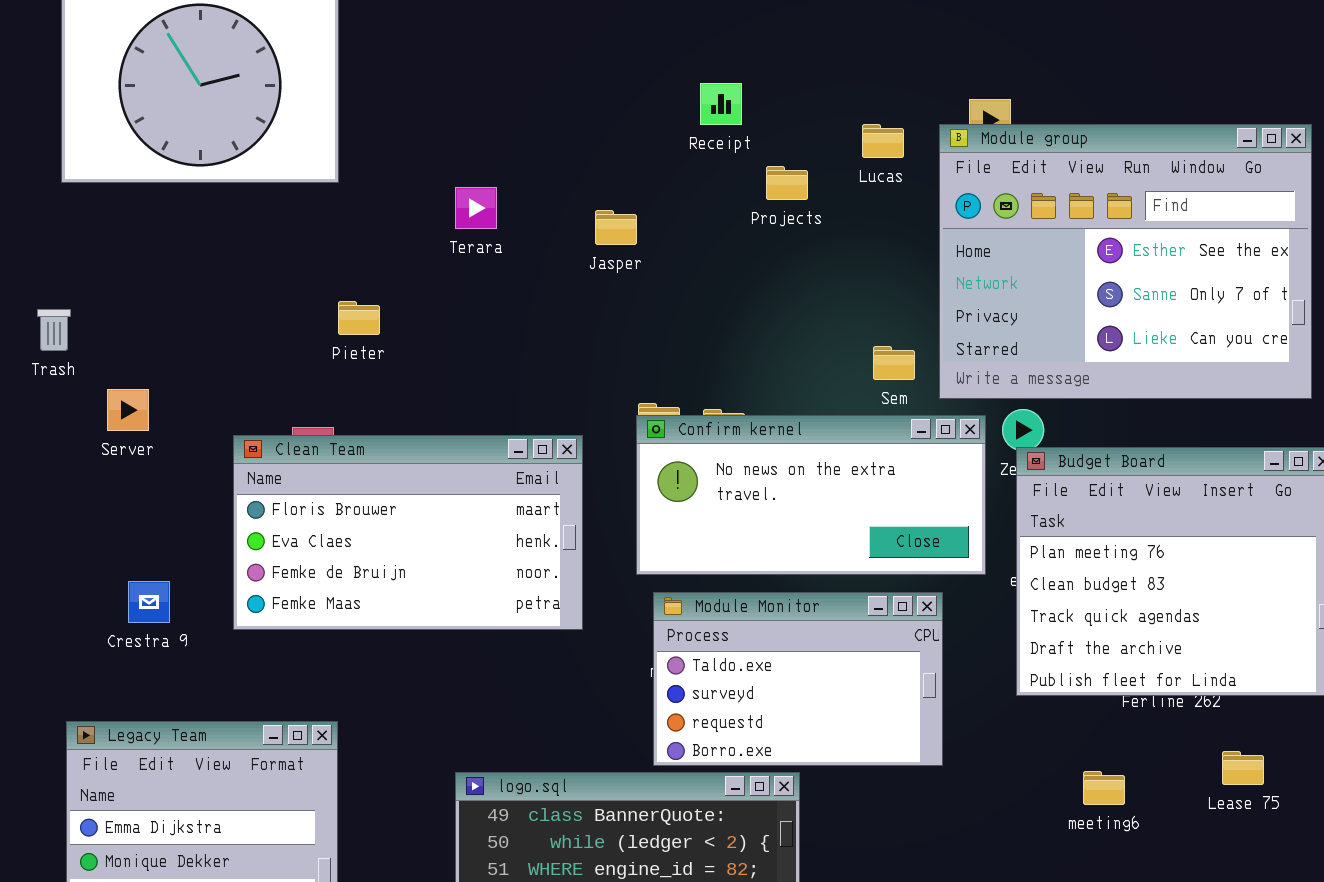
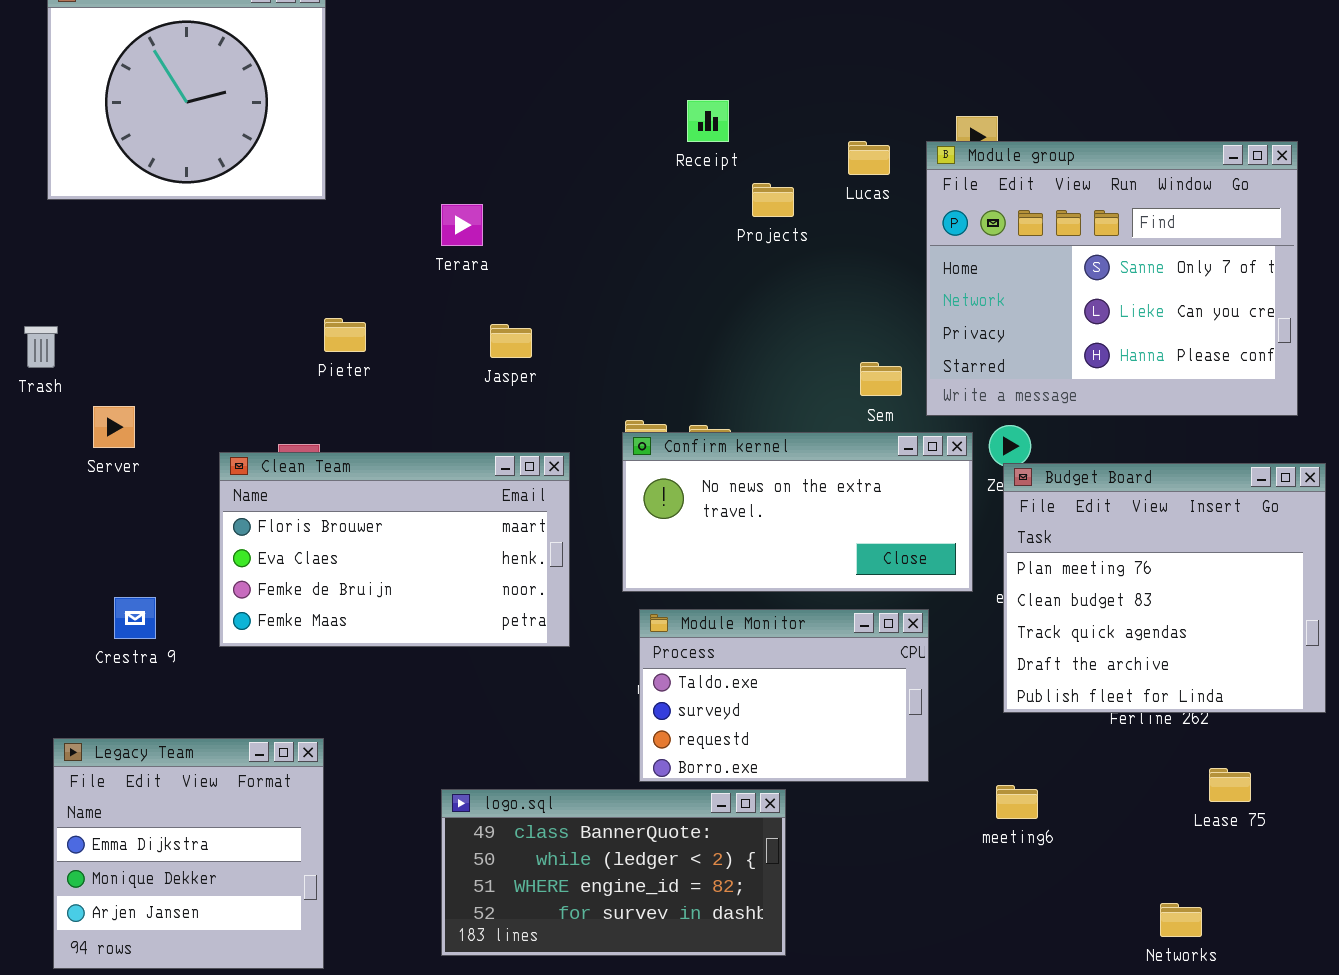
Module group: [939,124,1312,399] -> [926,141,1298,416], scrolled down 1 row
Jasper: [595,210,637,245] -> [490,324,532,358], moved
meeting6: [1083,771,1125,805] -> [996,785,1038,819], moved

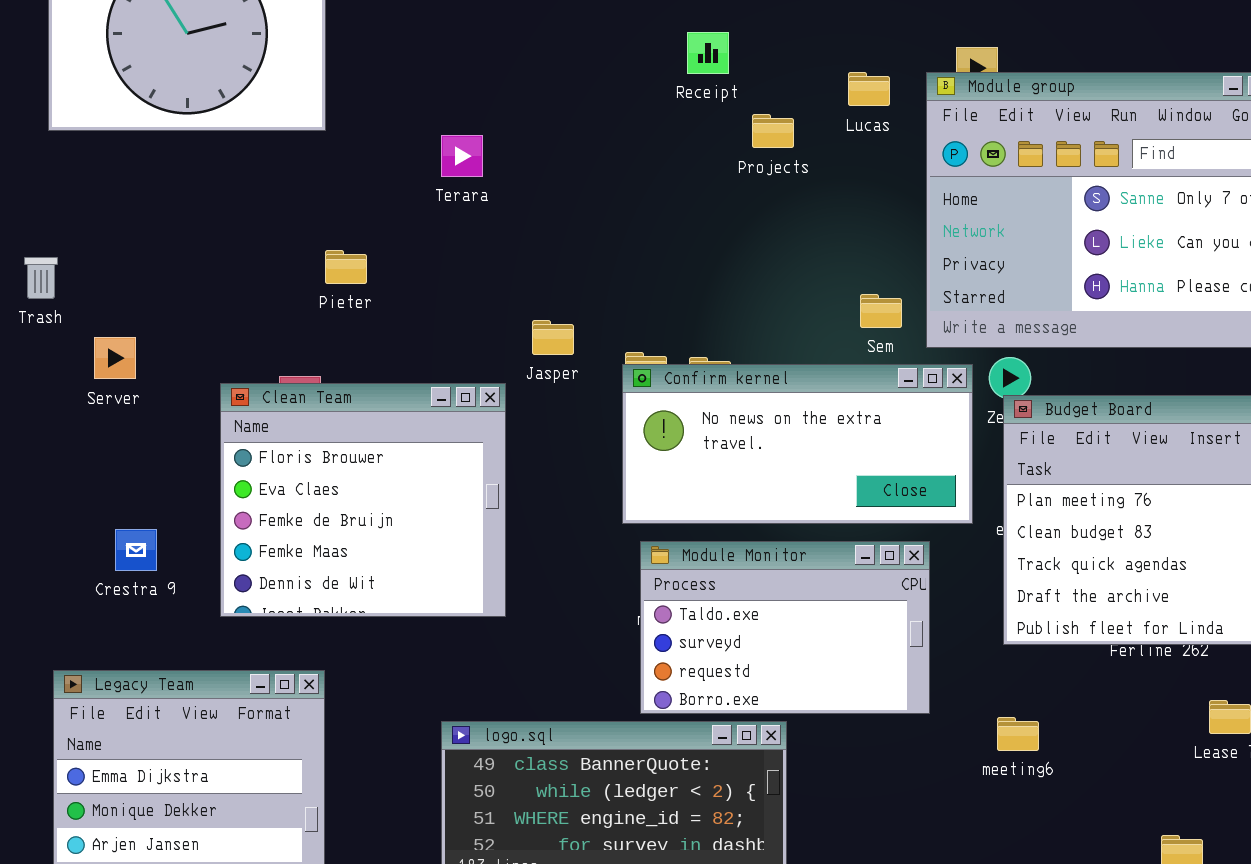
Jasper: [490,324,532,358] -> [532,320,574,355], moved
Clean Team: [219,452,570,647] -> [220,383,506,617], resized

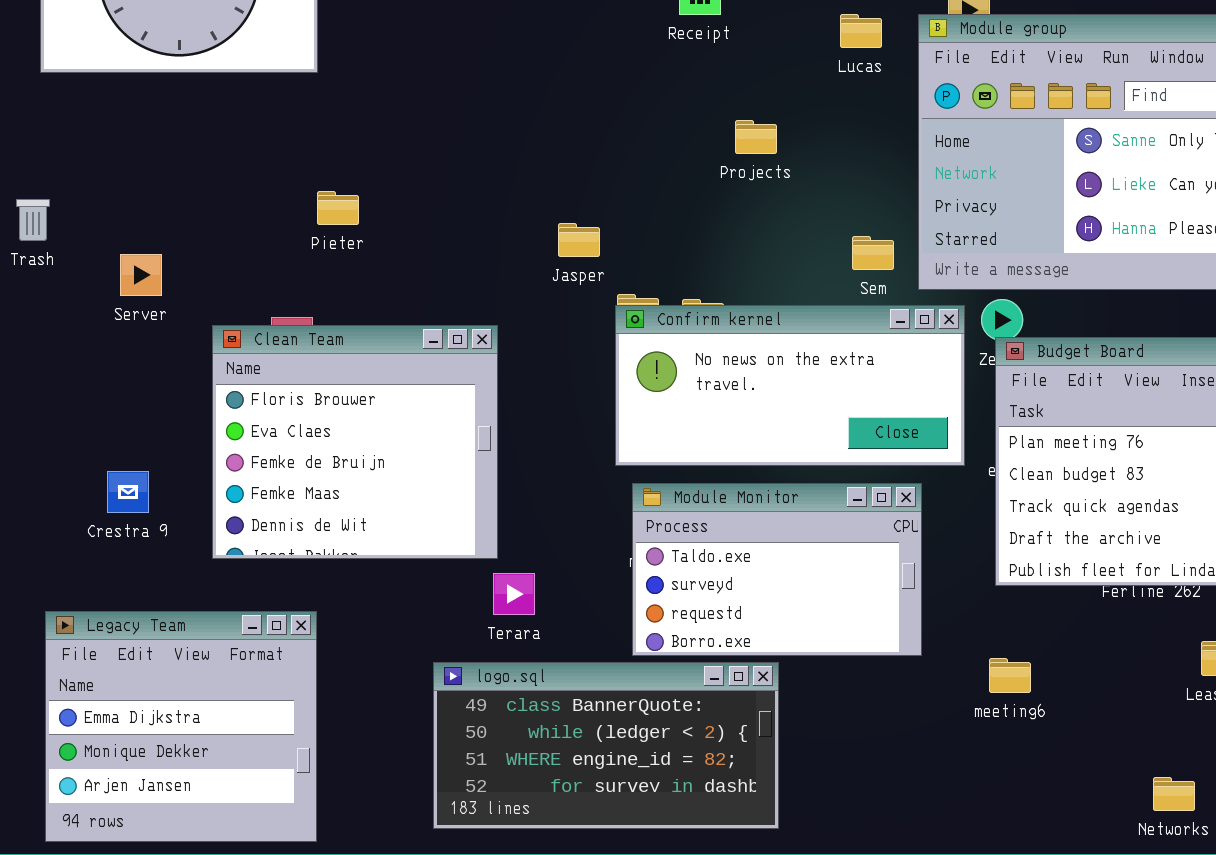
Projects: [752,114,794,148] -> [735,120,777,154], moved
Terara: [441,135,483,177] -> [493,573,535,615], moved
Jasper: [532,320,574,355] -> [558,223,600,257], moved
Server: [94,337,136,379] -> [120,254,162,296], moved

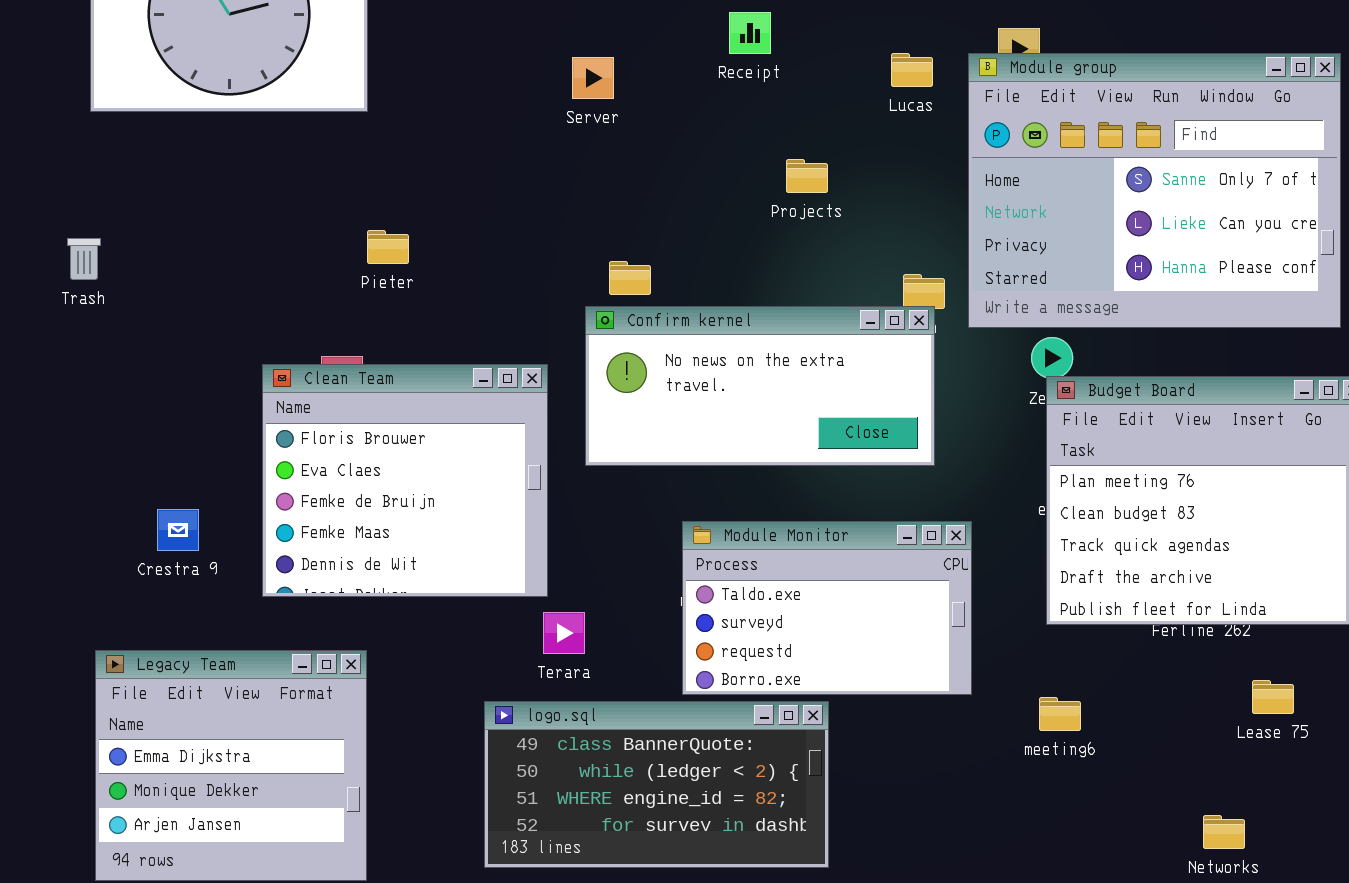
Server: [120,254,162,296] -> [572,57,614,99], moved
Confirm kernel: [615,305,965,466] -> [585,306,935,466], moved

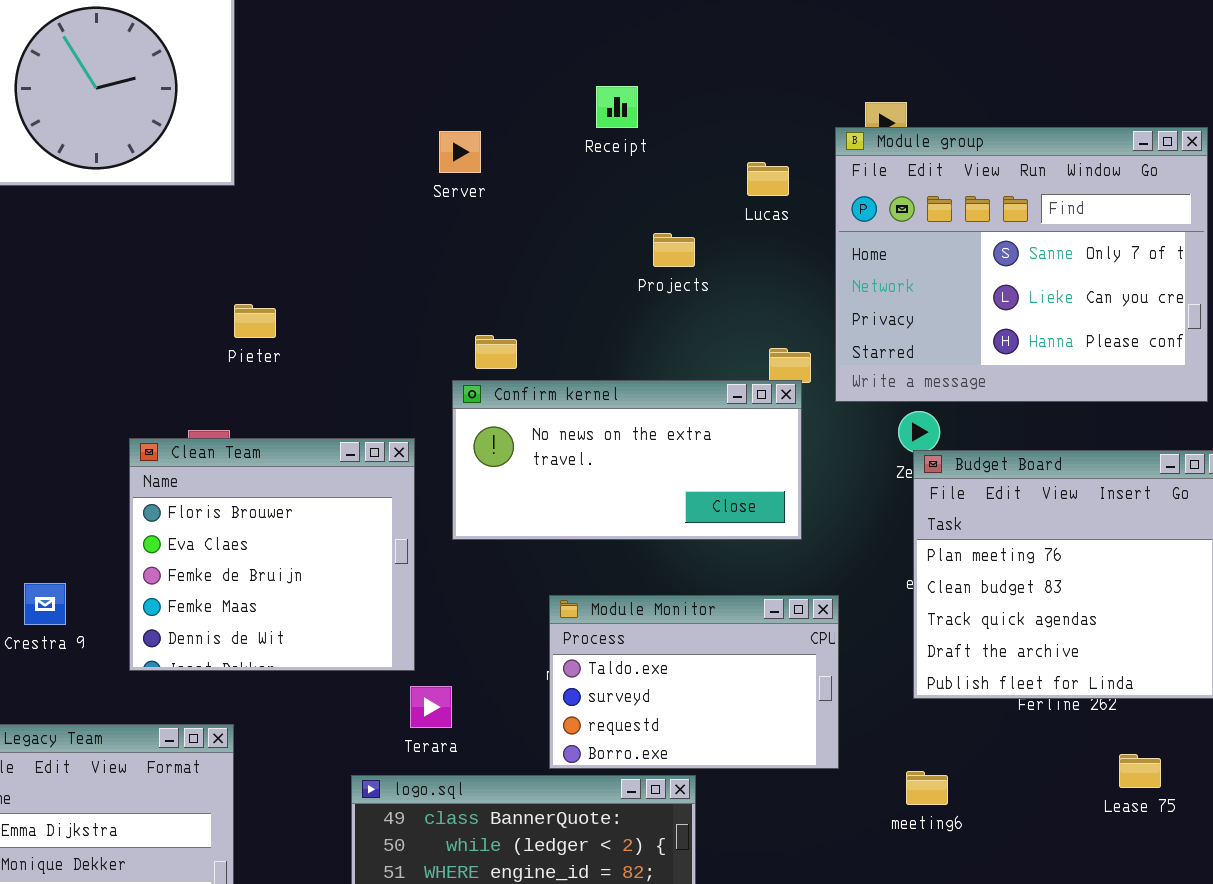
Lucas: [891,53,933,87] -> [747,162,789,196], moved

